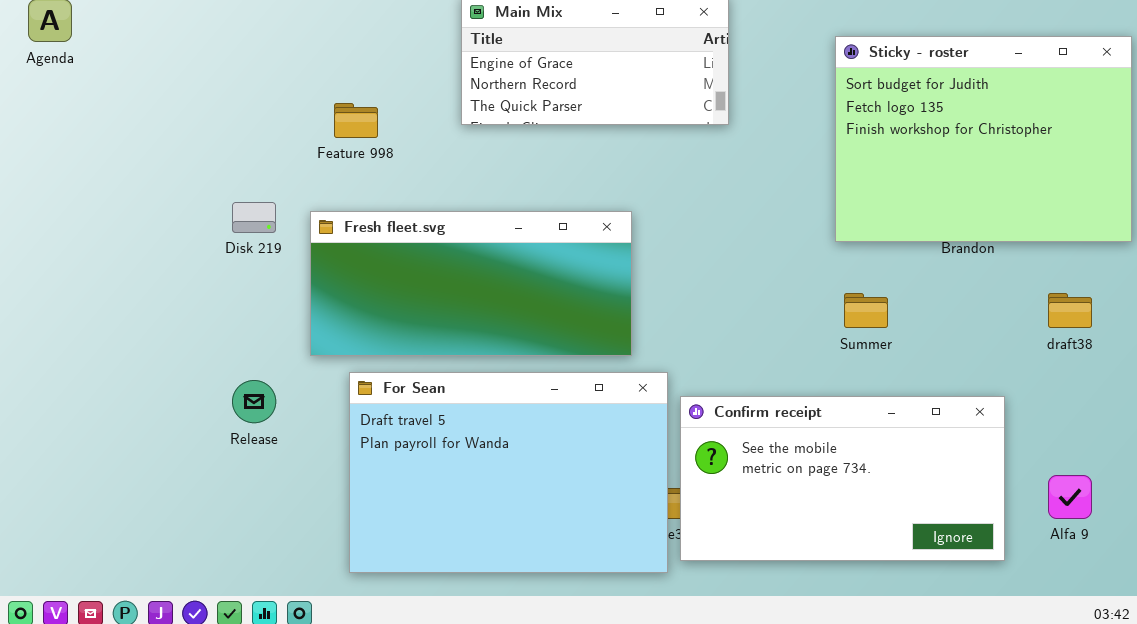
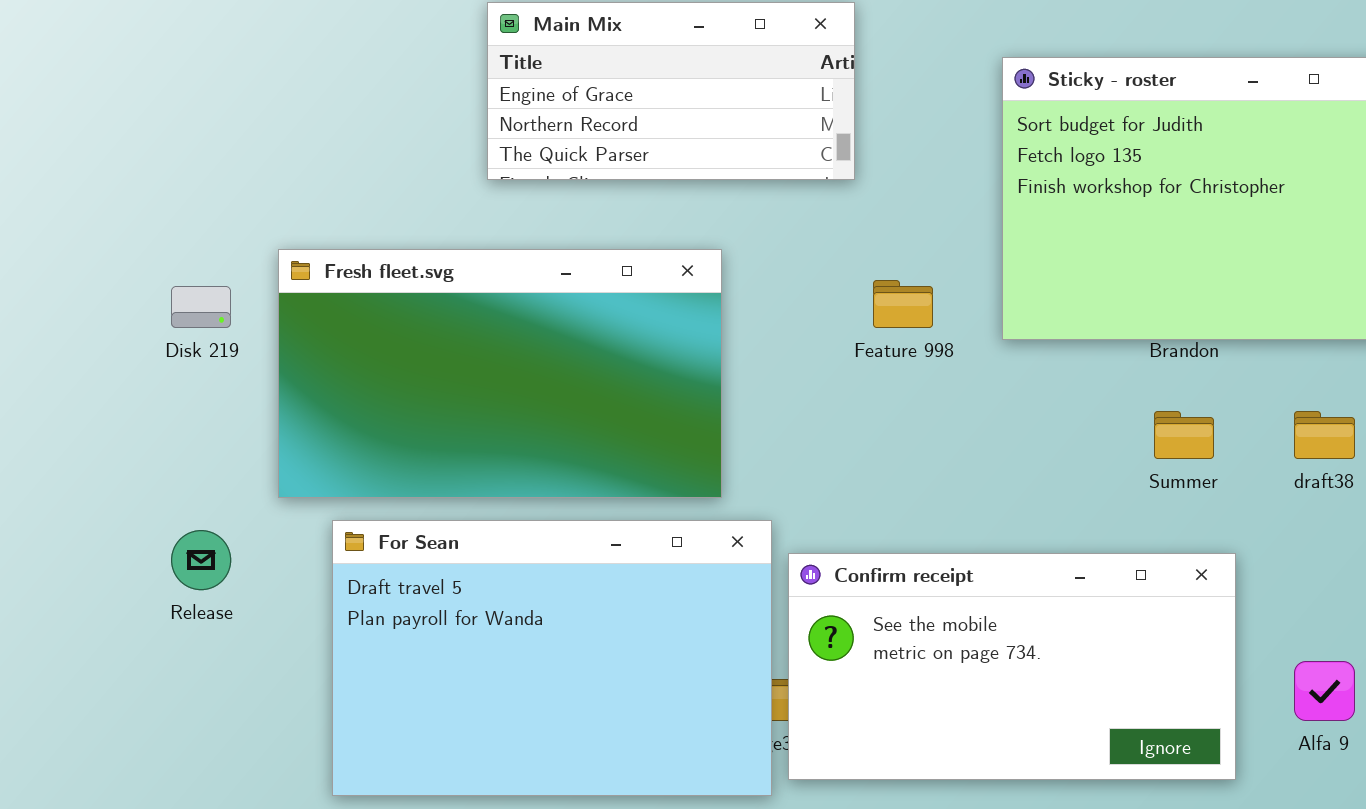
Feature 998: [334,103,378,138] -> [873,280,933,328], moved
Fresh fleet.svg: [310,211,632,356] -> [278,249,722,498], resized
Summer: [844,293,888,328] -> [1154,411,1214,459], moved

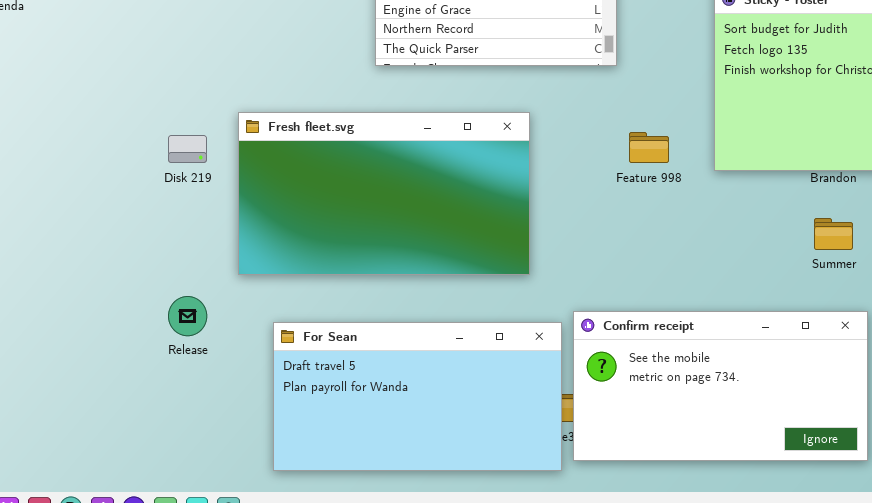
For Sean: [332,520,772,796] -> [273,322,562,471], resized

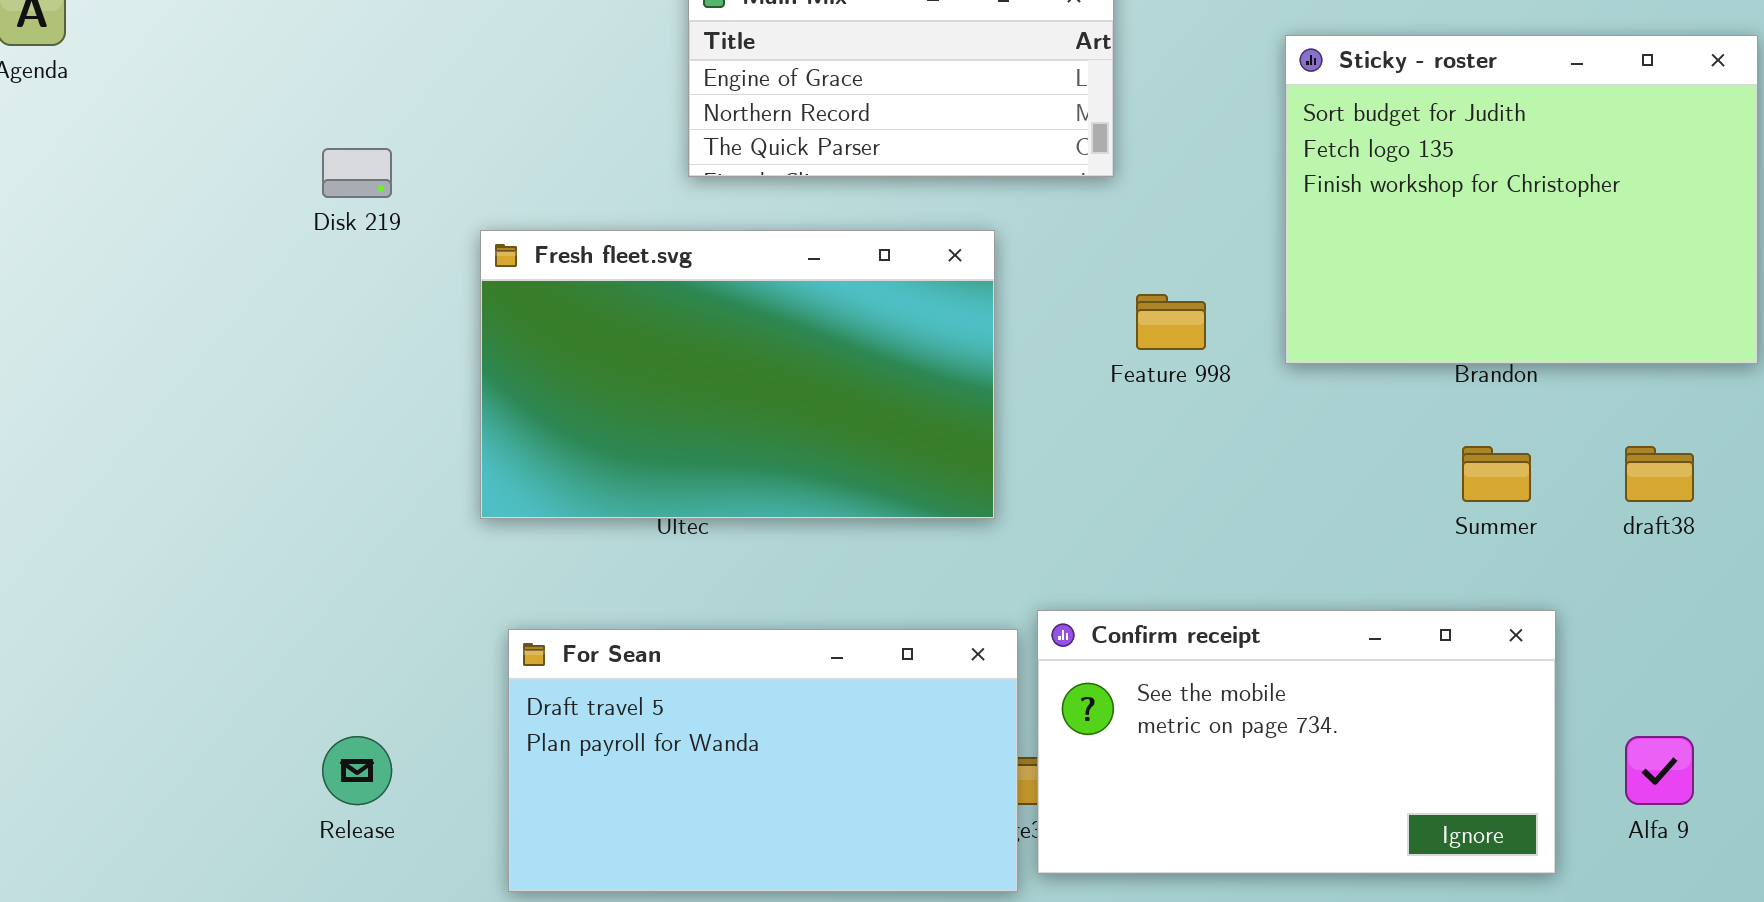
Fresh fleet.svg: [238,112,530,275] -> [480,230,995,519], moved
Disk 219: [168,135,207,163] -> [322,148,392,198], moved
Release: [168,296,207,336] -> [322,736,392,805], moved

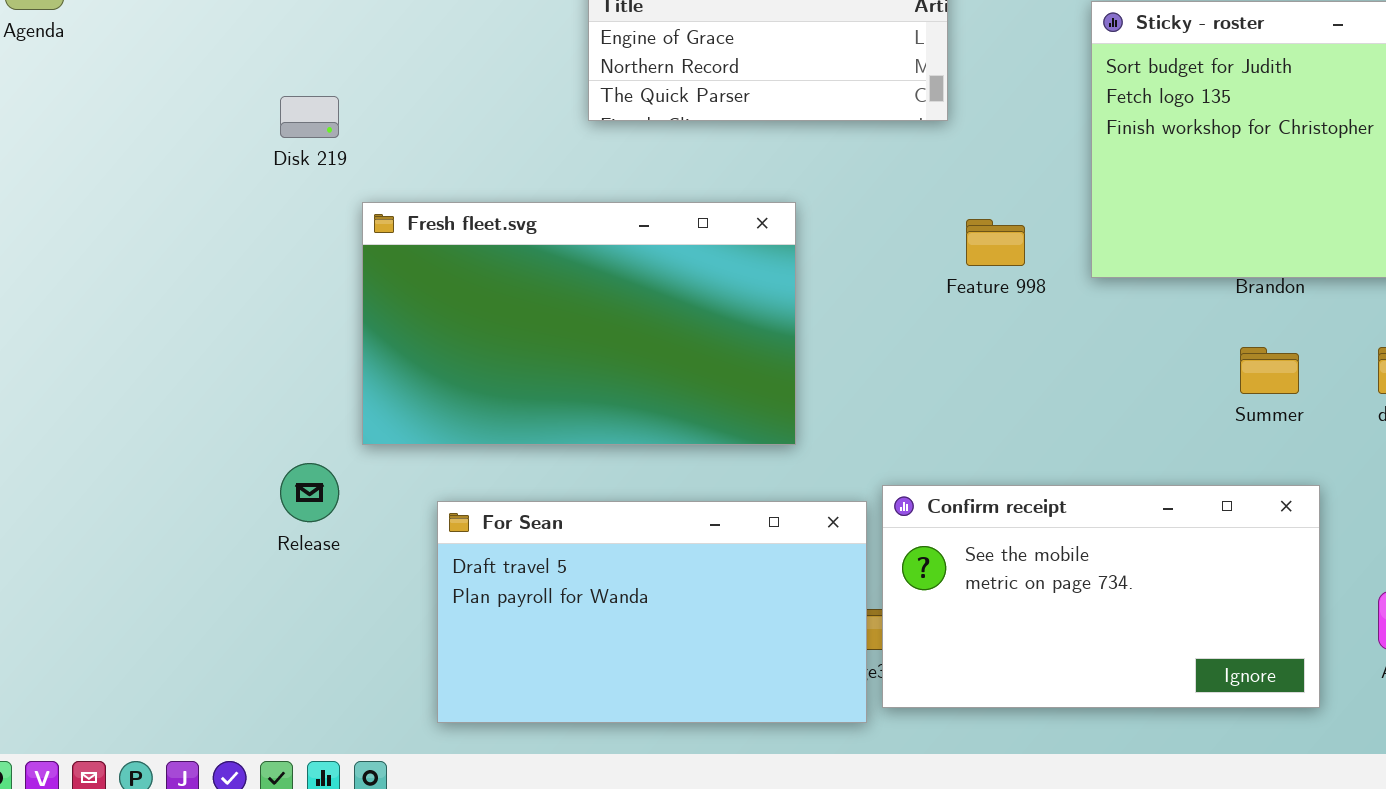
Fresh fleet.svg: [480,230,995,519] -> [362,202,796,445], moved
Release: [322,736,392,805] -> [280,463,339,522], moved

